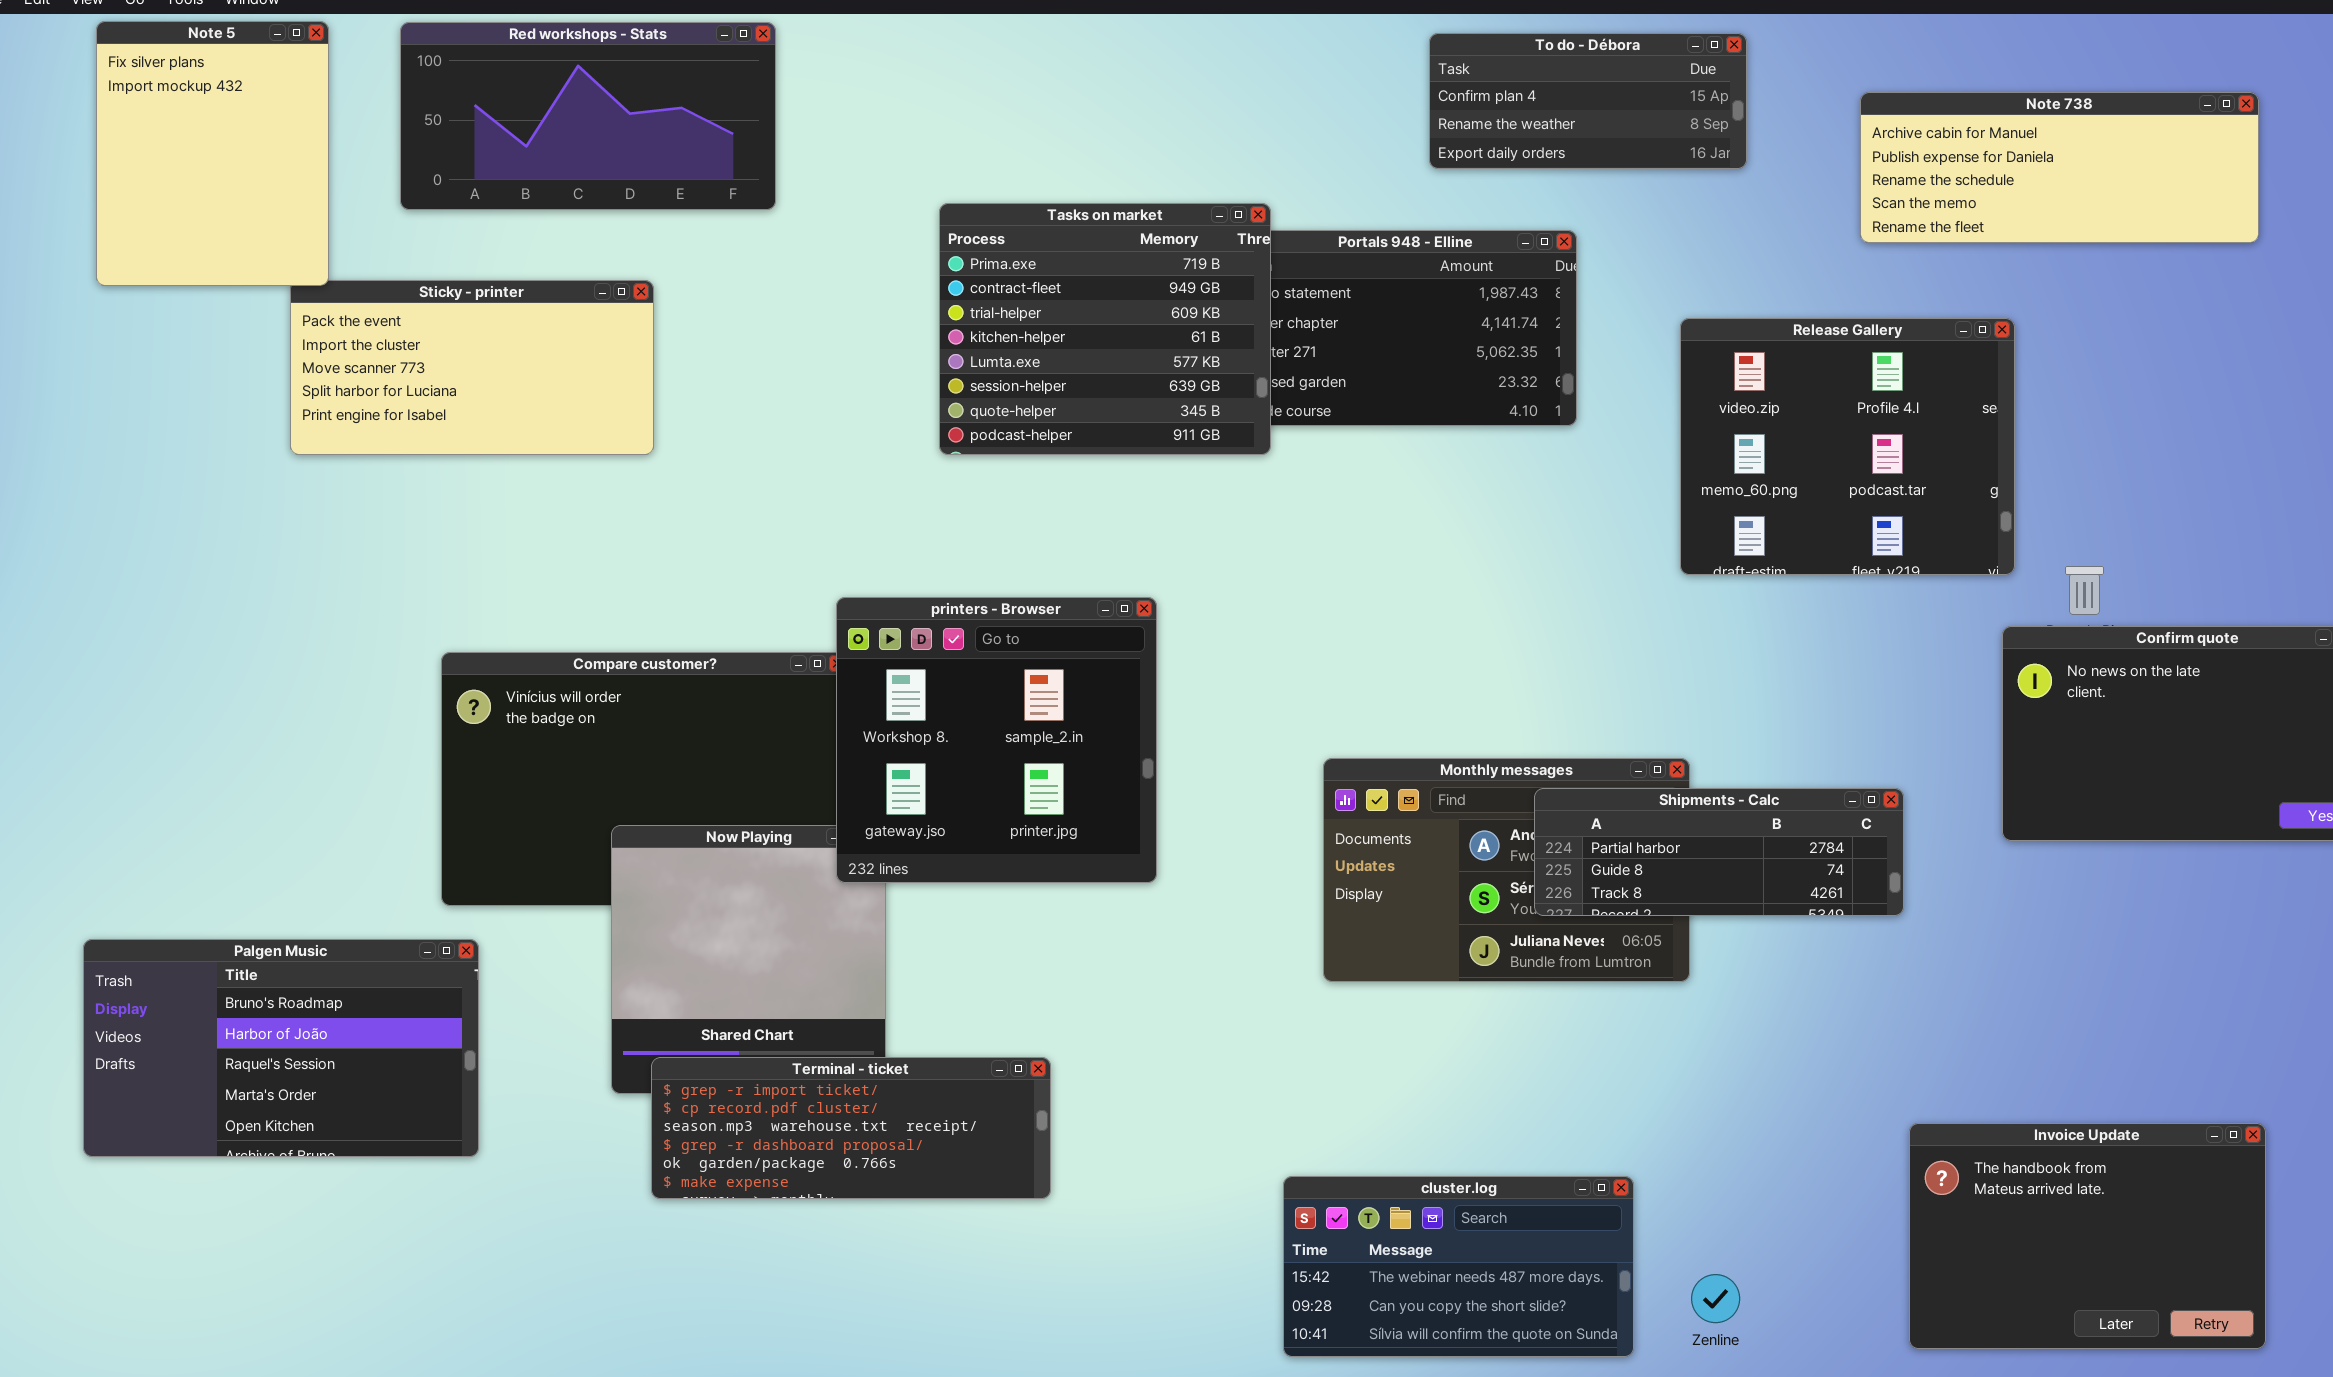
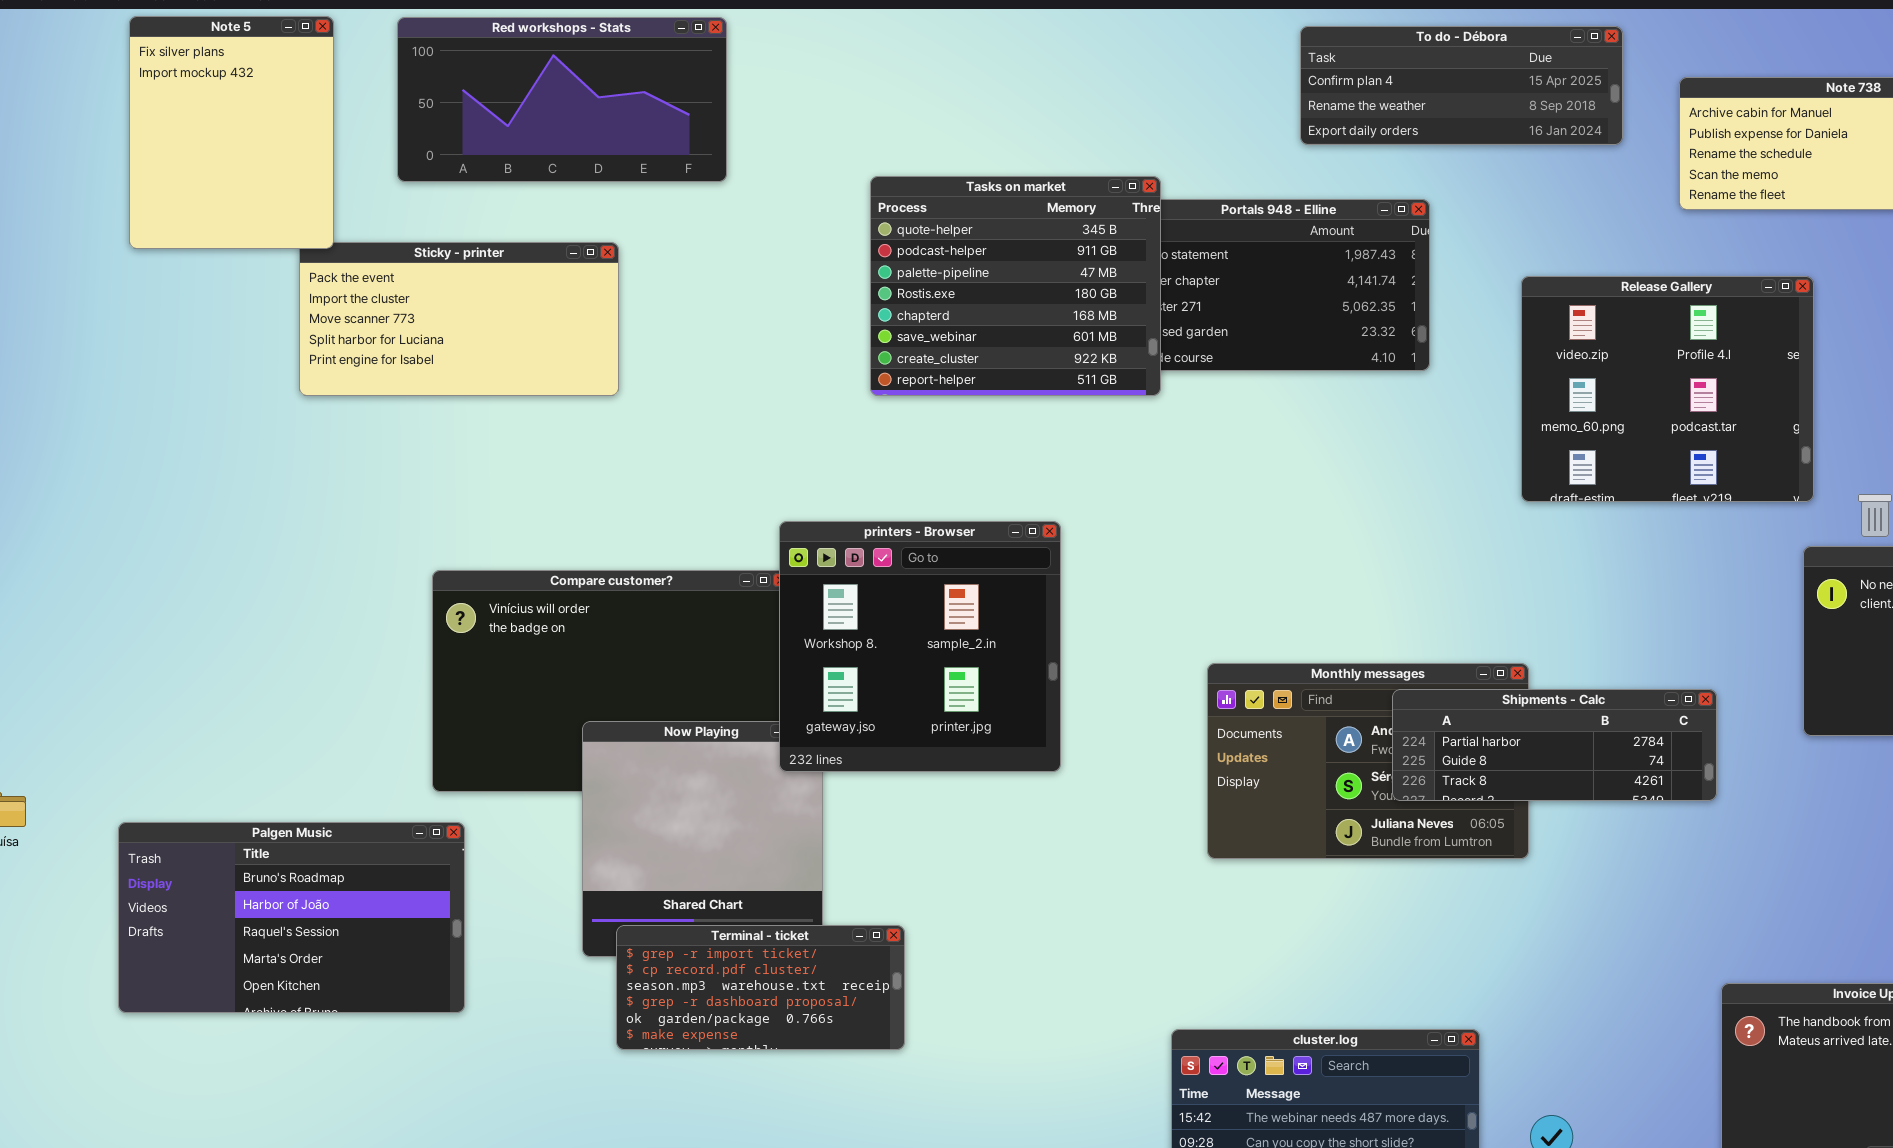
To do - Débora: [1429,33,1747,169] -> [1300,26,1623,145], resized
Tasks on market: [939,203,1271,455] -> [870,176,1161,396], scrolled down 6 rows
Terminal - ticket: [651,1057,1051,1199] -> [616,925,905,1050], resized

